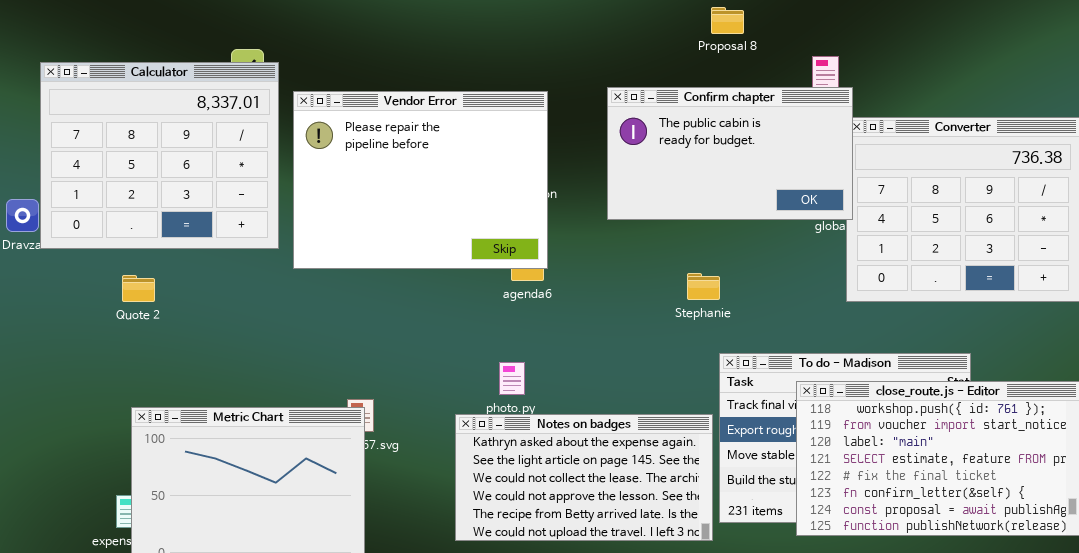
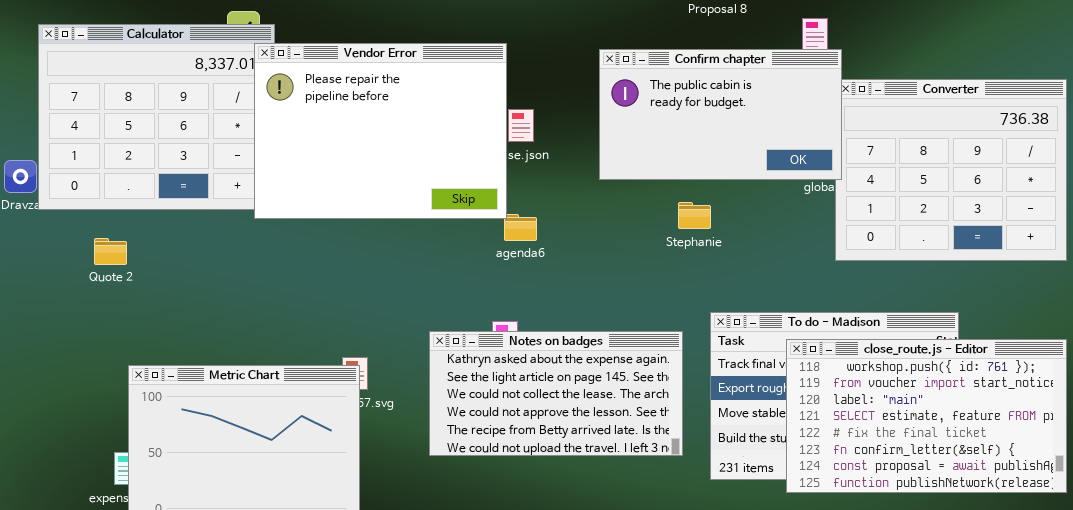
Vendor Error: [293,91,548,269] -> [254,43,507,219], moved
Stephanie: [687,273,720,300] -> [678,202,711,229], moved
Quote 2: [122,275,155,302] -> [94,238,127,265], moved
Notes on badges: [455,414,713,541] -> [429,331,683,456], moved

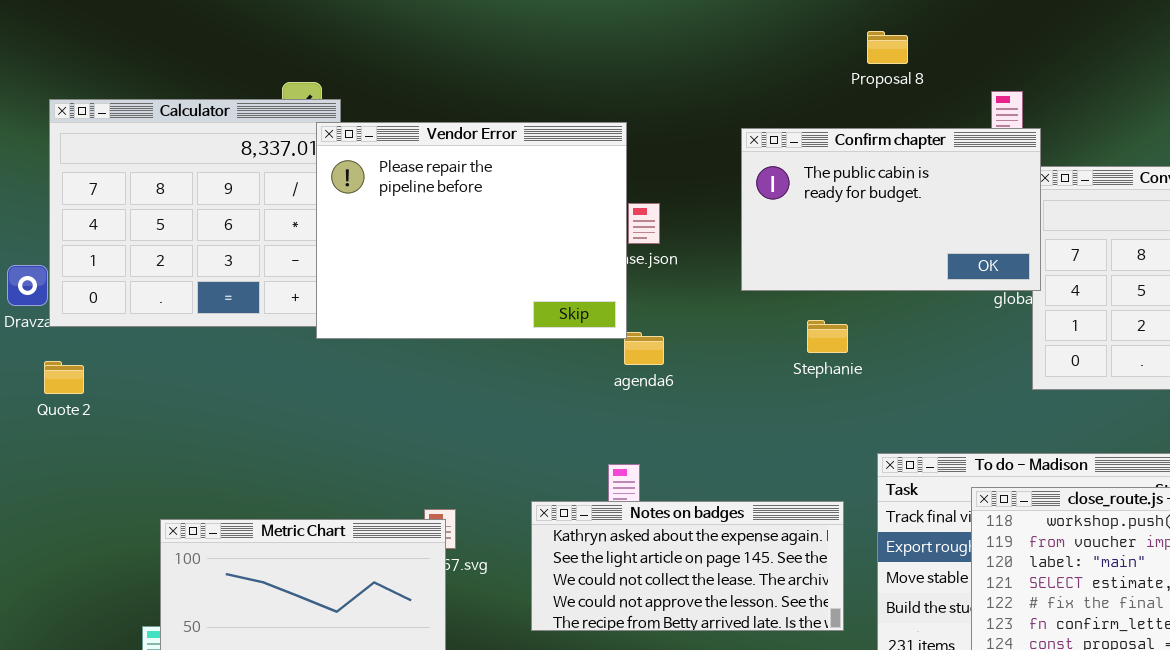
Stephanie: [678,202,711,229] -> [807,320,848,353], moved
Quote 2: [94,238,127,265] -> [44,361,84,394], moved
Notes on badges: [429,331,683,456] -> [531,501,844,631], resized

